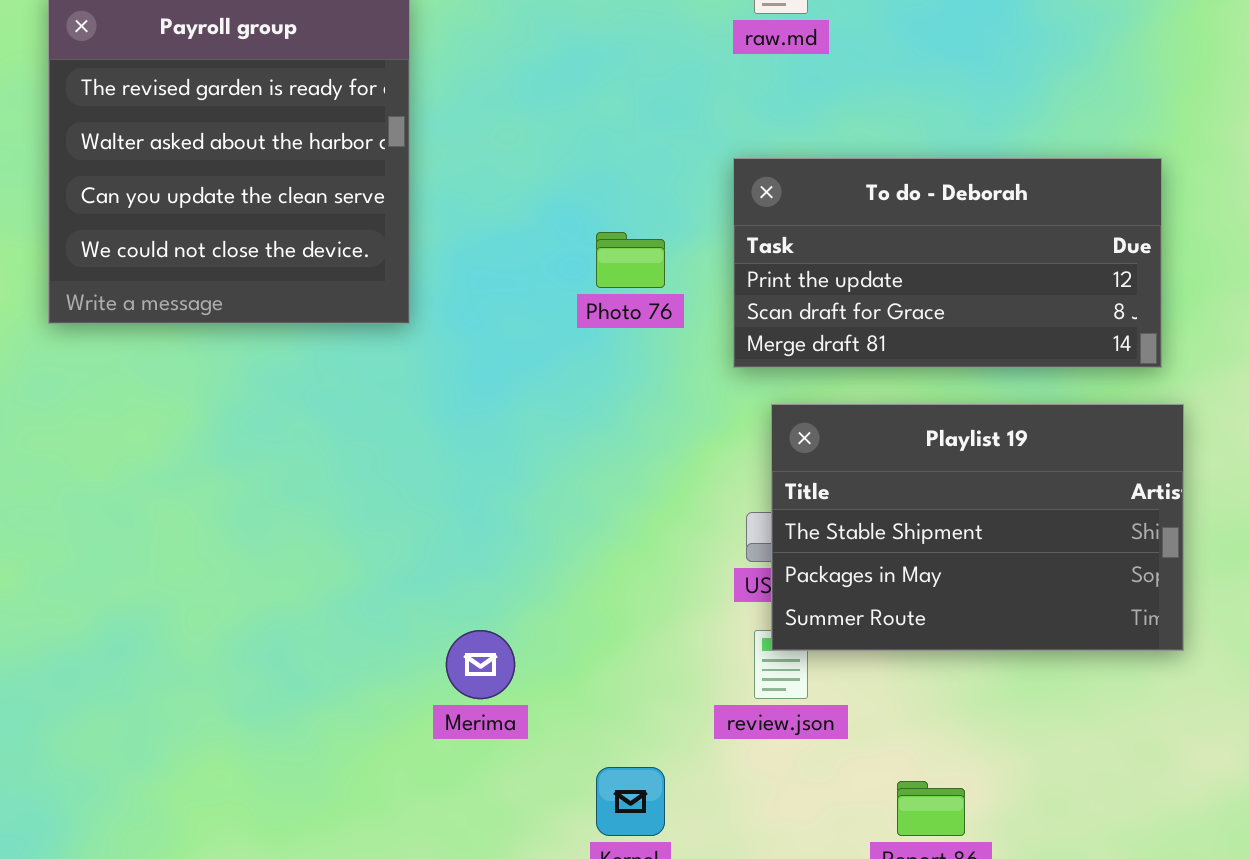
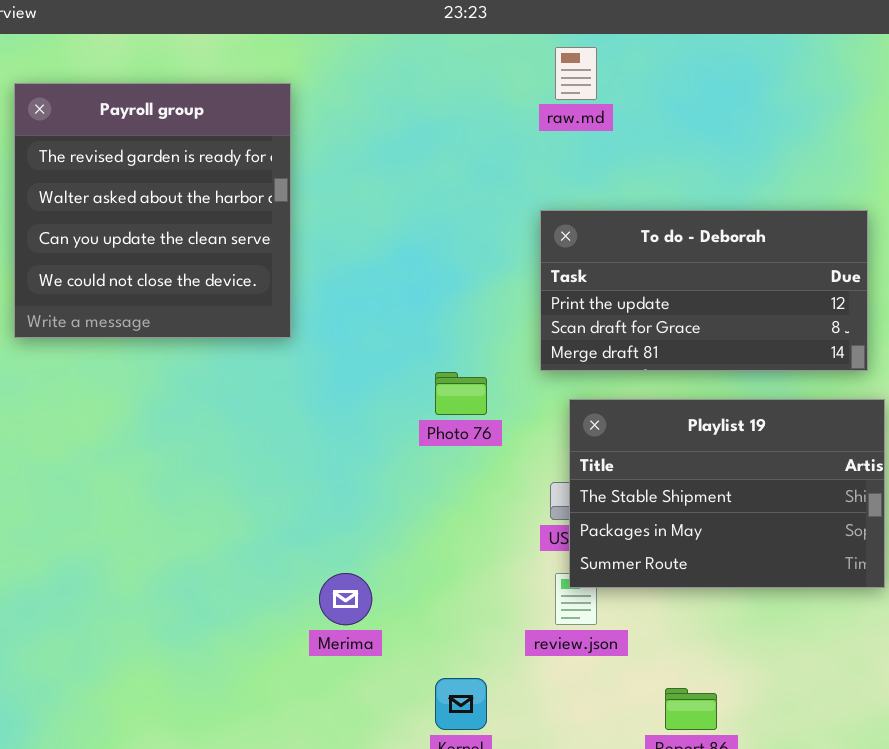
Photo 76: [596,232,665,288] -> [435,372,487,415], moved

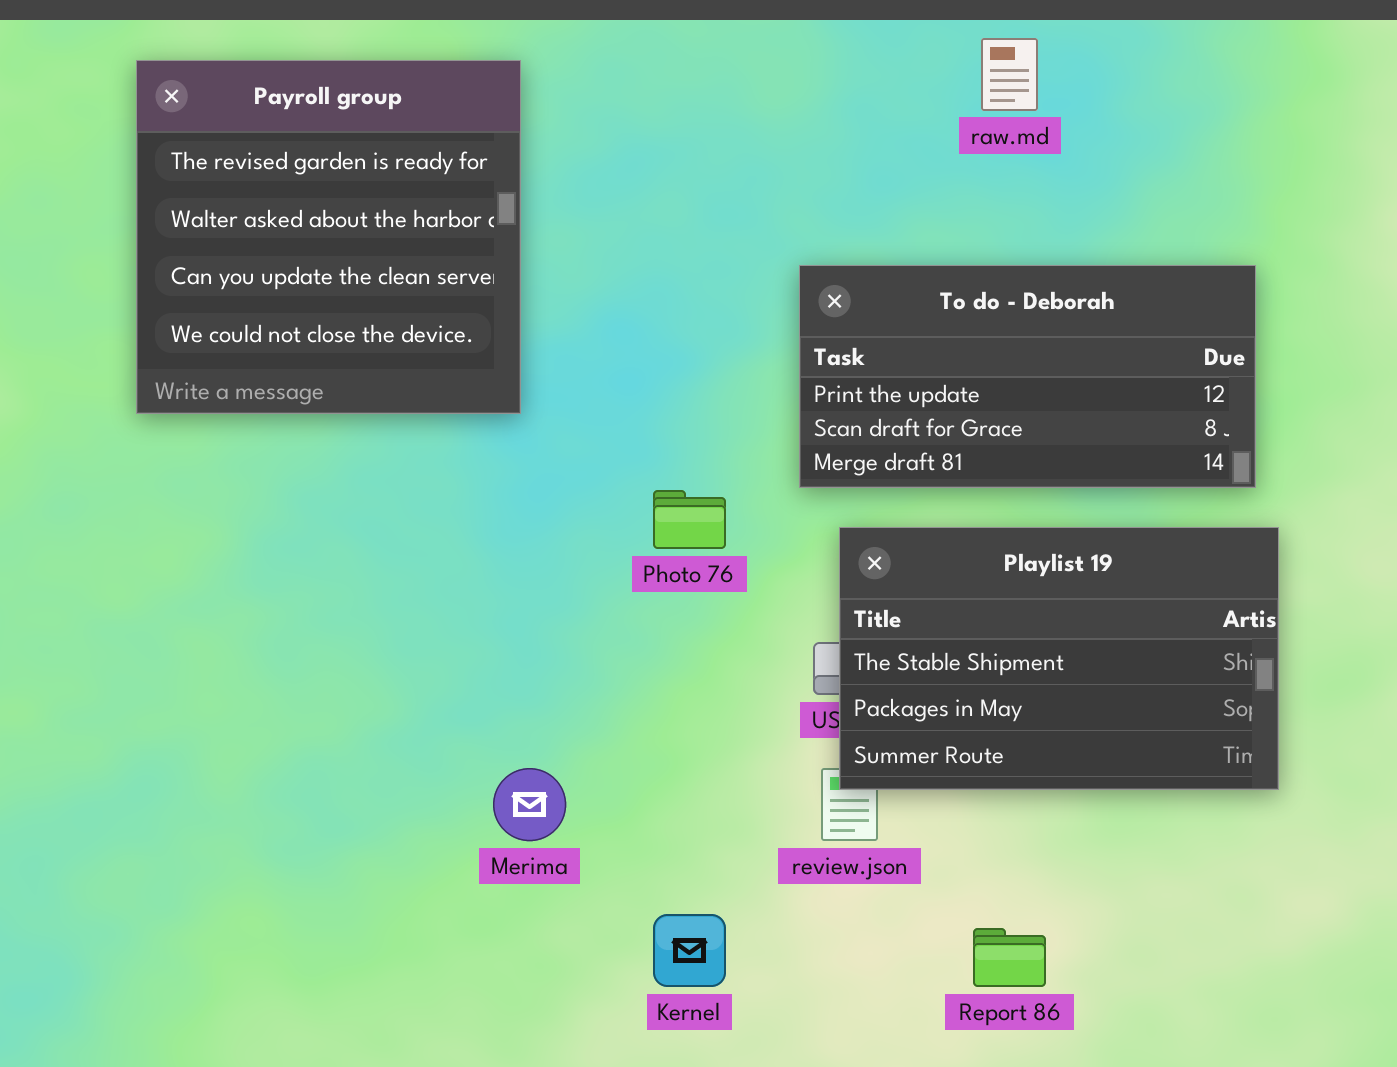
raw.md: [555,47,597,100] -> [981,38,1038,111], moved
Payroll group: [14,83,291,338] -> [136,60,521,414], moved

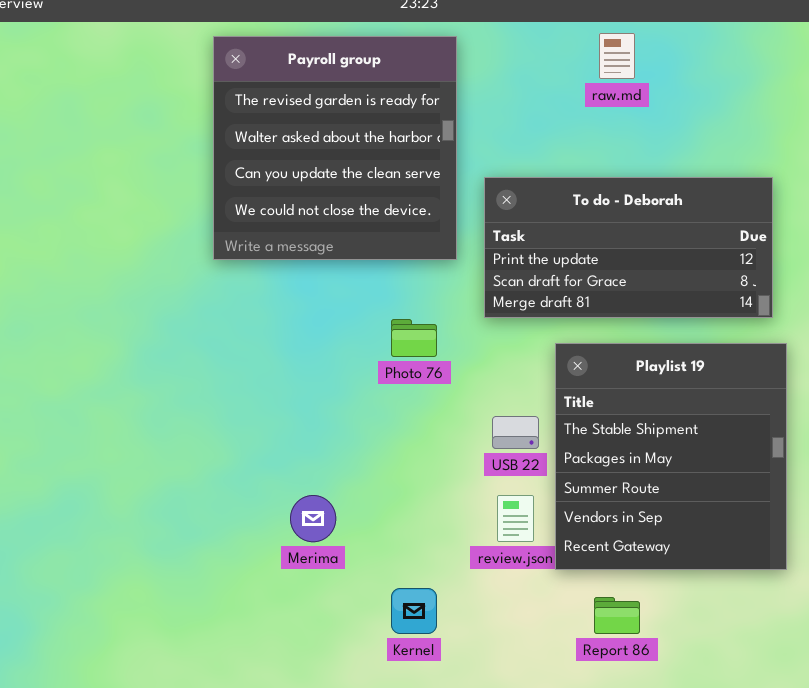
Payroll group: [136,60,521,414] -> [213,36,457,260], moved
Playlist 19: [839,527,1279,790] -> [555,343,787,570], resized

